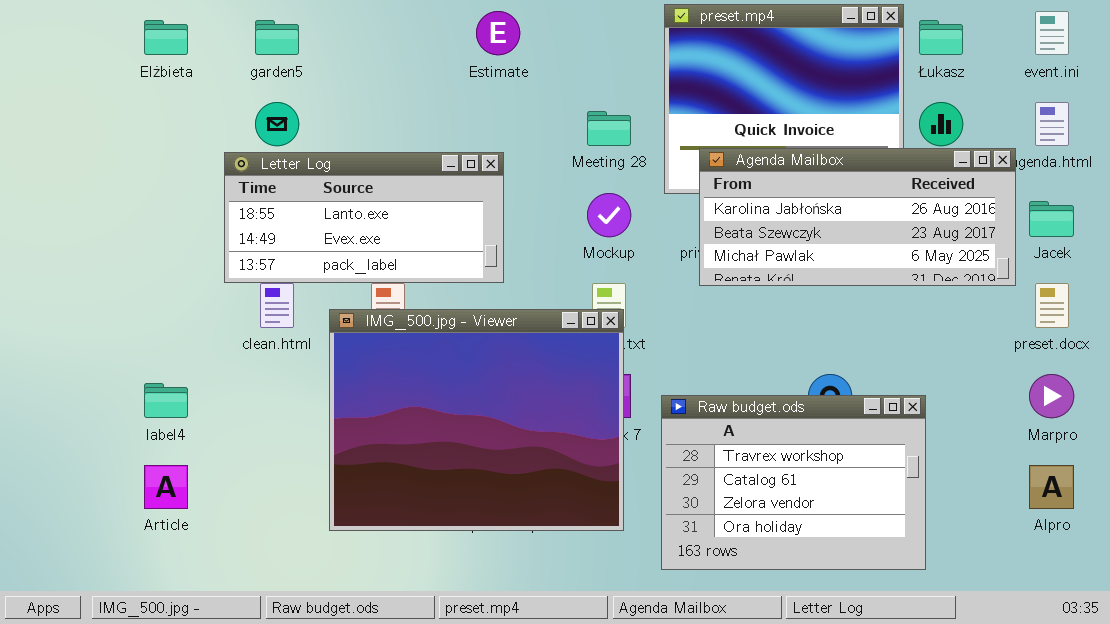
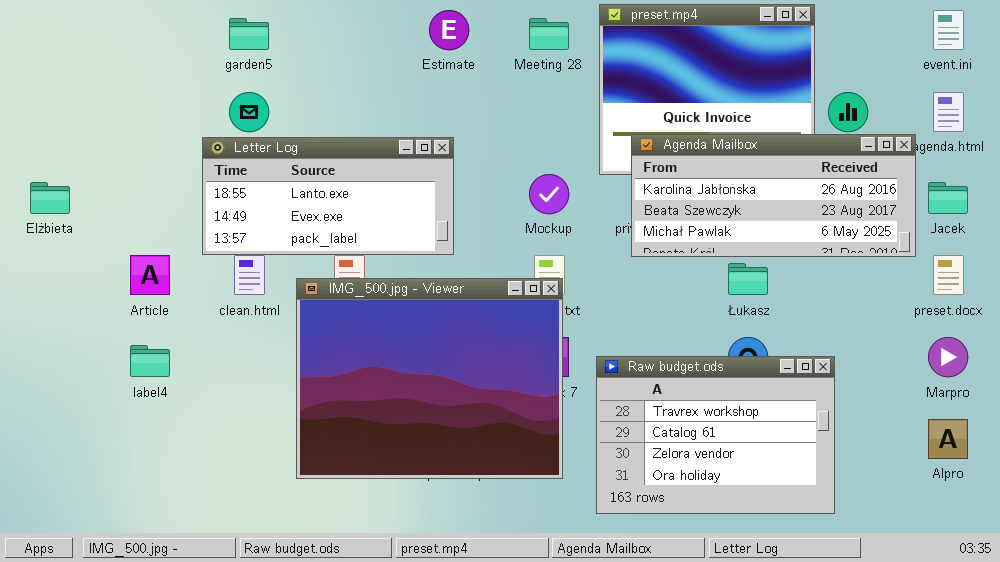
Elżbieta: [144,20,188,55] -> [30,182,70,214], moved
Łukasz: [919,20,963,55] -> [728,263,768,295], moved
Meeting 28: [587,111,631,146] -> [529,18,569,50], moved
Article: [144,465,188,509] -> [130,255,170,295], moved

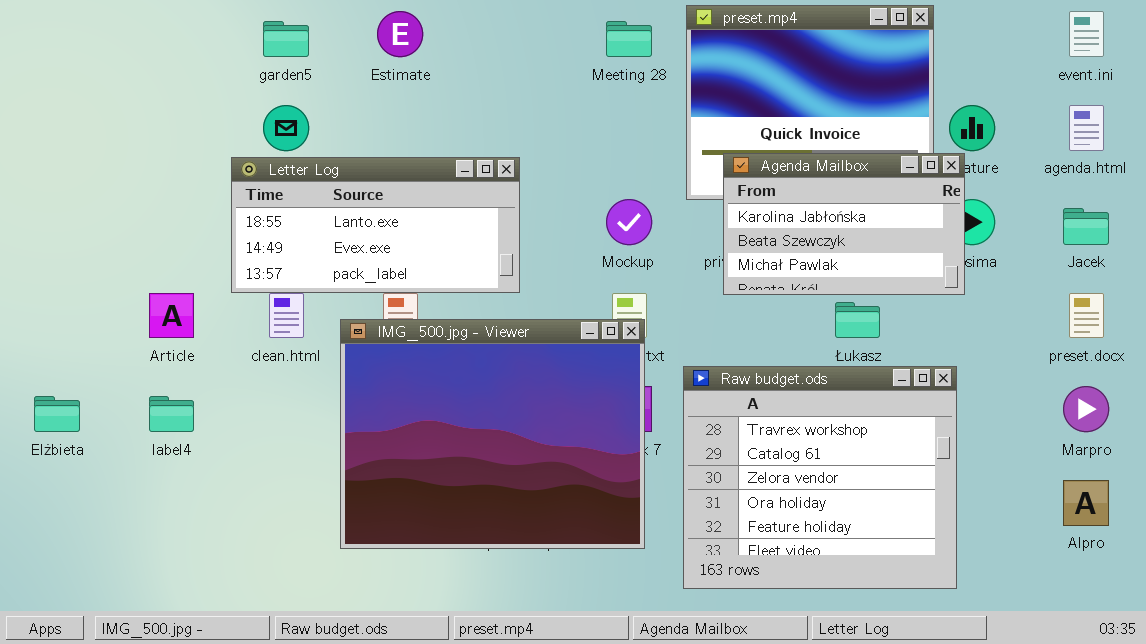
Estimate: [429,10,469,50] -> [377,11,423,57], moved
Agenda Mailbox: [631,134,916,257] -> [723,153,965,295], resized
Elżbieta: [30,182,70,214] -> [34,396,80,432], moved
Raw budget.ods: [596,356,835,514] -> [683,366,957,589], resized

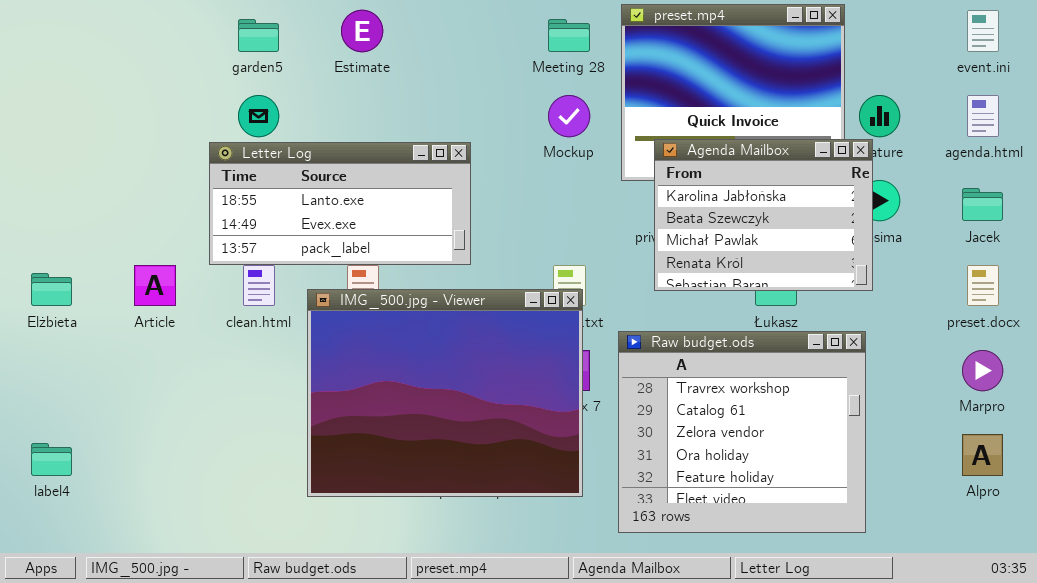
Agenda Mailbox: [723,153,965,295] -> [654,139,873,291], resized
Mockup: [606,199,652,245] -> [548,95,590,137], moved
Elżbieta: [34,396,80,432] -> [31,273,72,306], moved
label4: [149,396,194,432] -> [31,443,72,476], moved

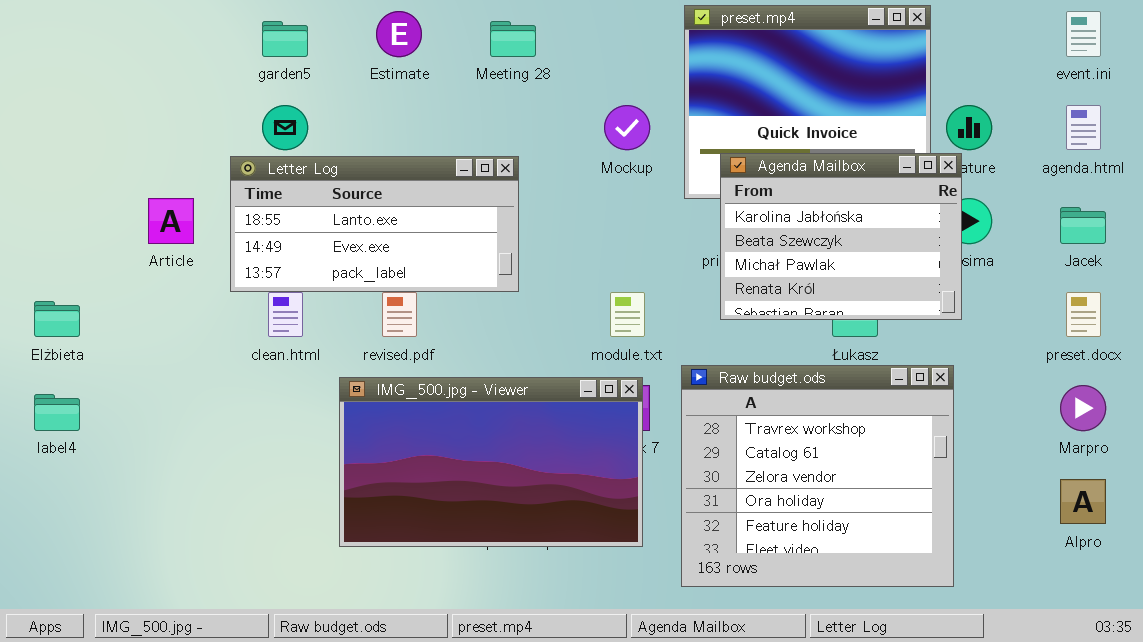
Meeting 28: [548,19,590,52] -> [490,21,536,57], moved
Article: [134,265,176,306] -> [148,198,194,244], moved
IMG_500.jpg - Viewer: [307,289,583,497] -> [339,377,643,547], resized
label4: [31,443,72,476] -> [34,394,80,431], moved

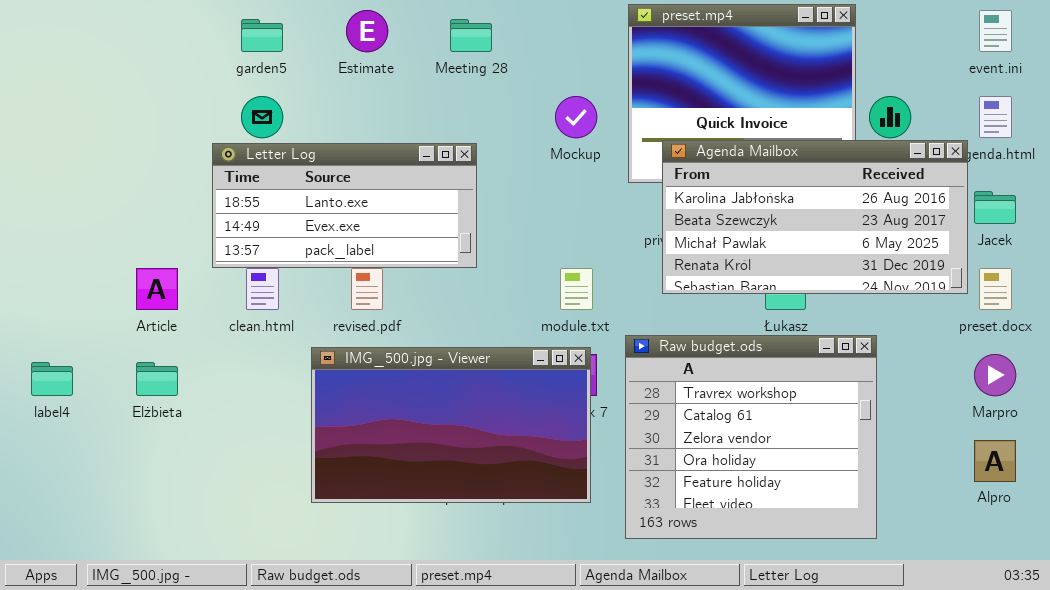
Agenda Mailbox: [720,153,962,320] -> [662,140,968,294], resized
Article: [148,198,194,244] -> [136,268,178,310], moved
Elżbieta: [34,301,80,337] -> [136,362,178,396], moved

